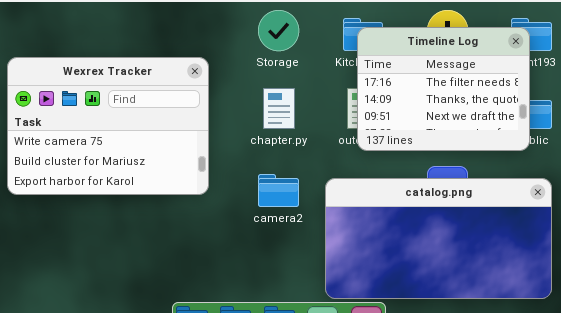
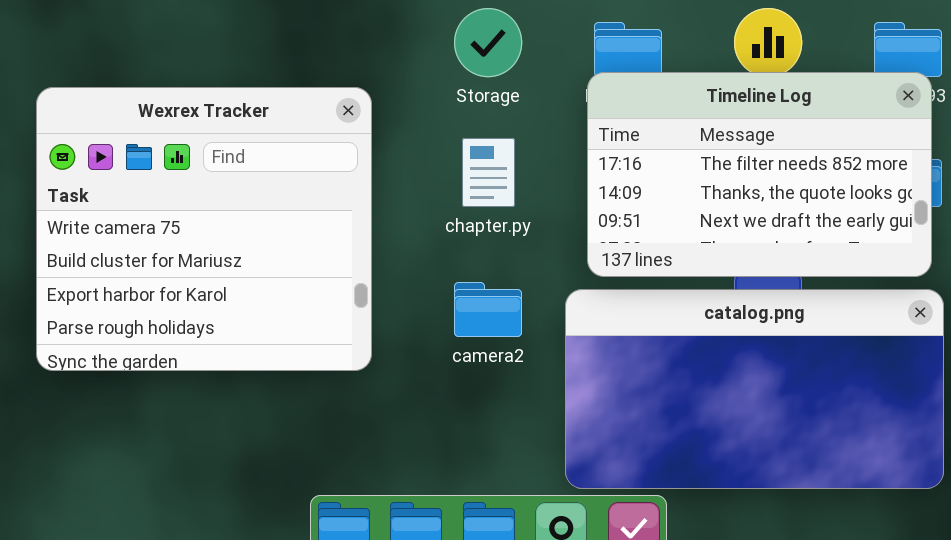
Timeline Log: [357,27,530,151] -> [587,72,932,277], moved, resized
Wexrex Tracker: [7,57,209,195] -> [36,87,372,371], resized

